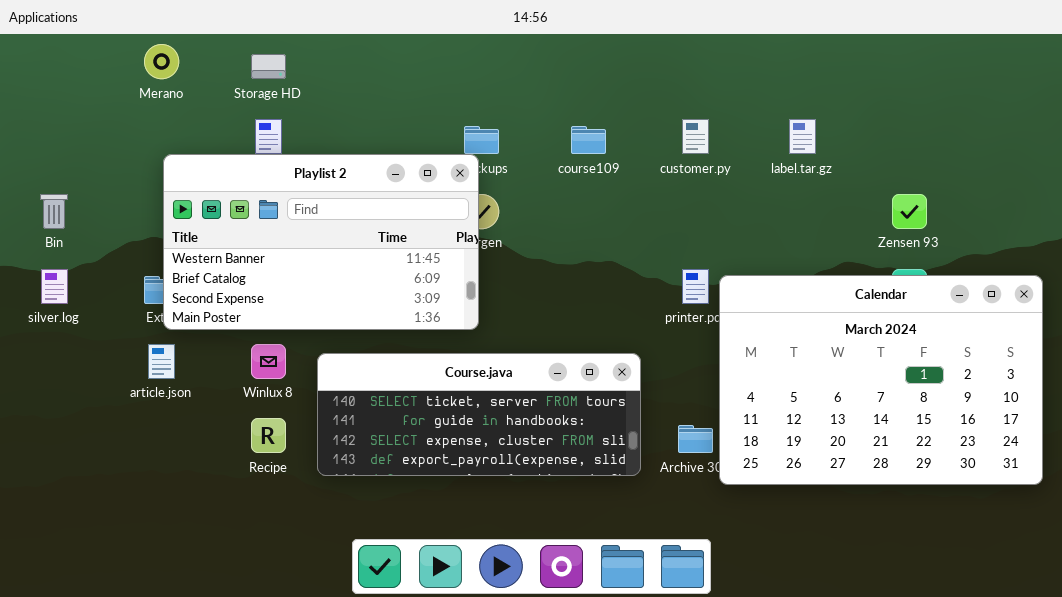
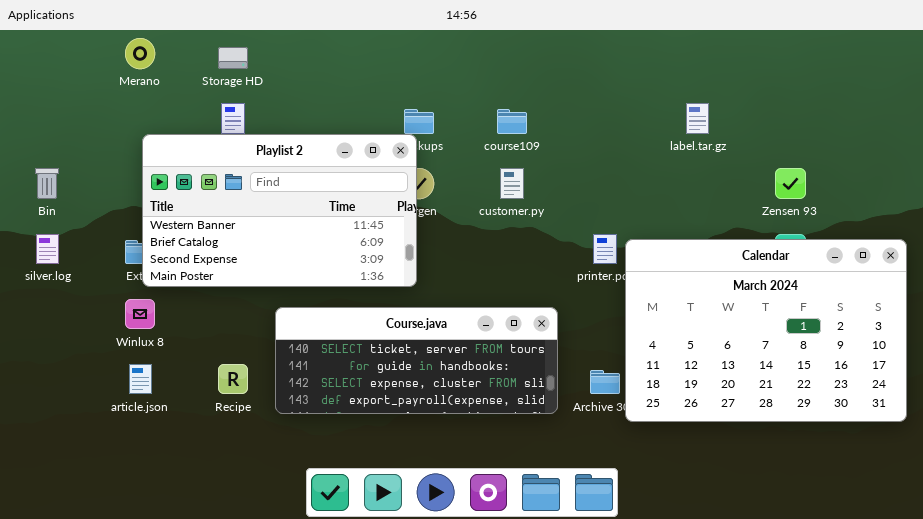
customer.py: [682,119,709,154] -> [500,168,524,199], moved
article.json: [148,344,175,379] -> [129,364,152,394], moved
Winlux 8: [251,344,286,379] -> [125,299,155,329], moved

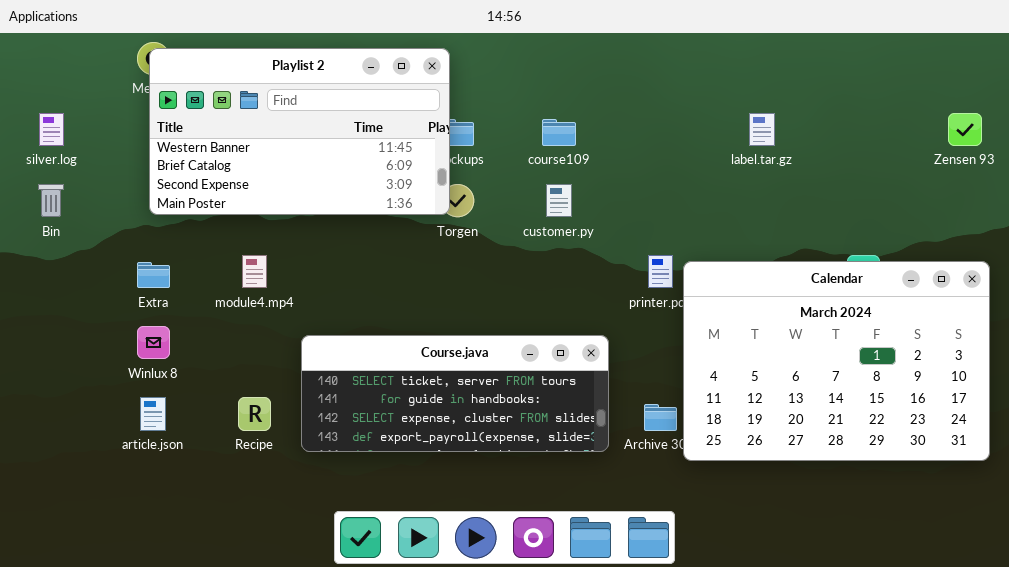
Playlist 2: [142,134,417,287] -> [149,48,450,215], moved
Zensen 93: [775,168,806,199] -> [948,113,982,146], moved
silver.log: [36,234,59,264] -> [39,113,64,146], moved

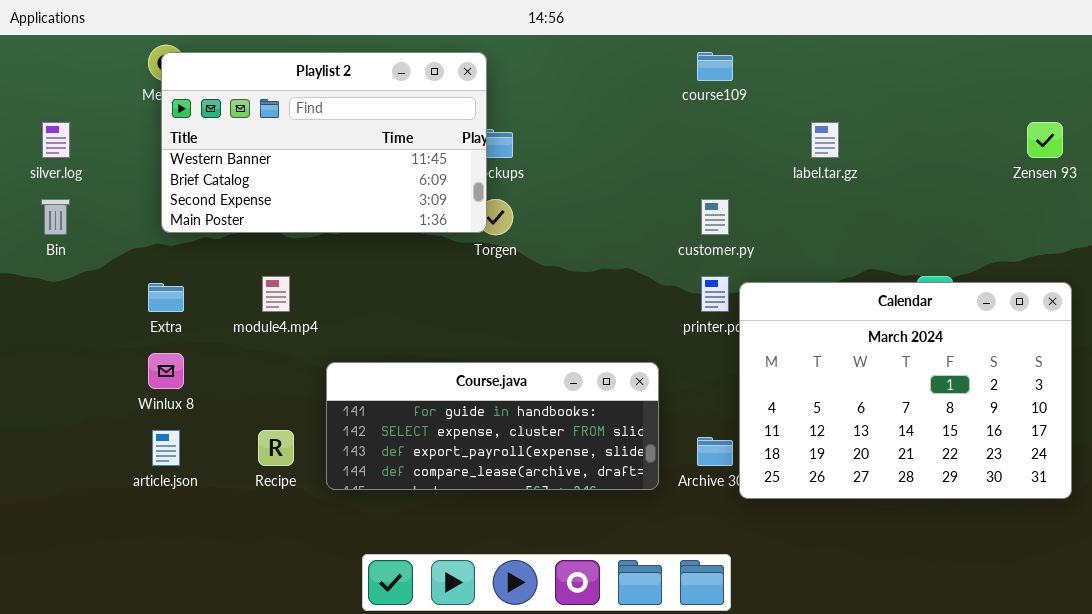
course109: [542,119,576,146] -> [697,52,733,81], moved
customer.py: [546,184,572,217] -> [701,199,729,235], moved
Course.java: [301,335,609,452] -> [326,362,659,490], scrolled down 1 row

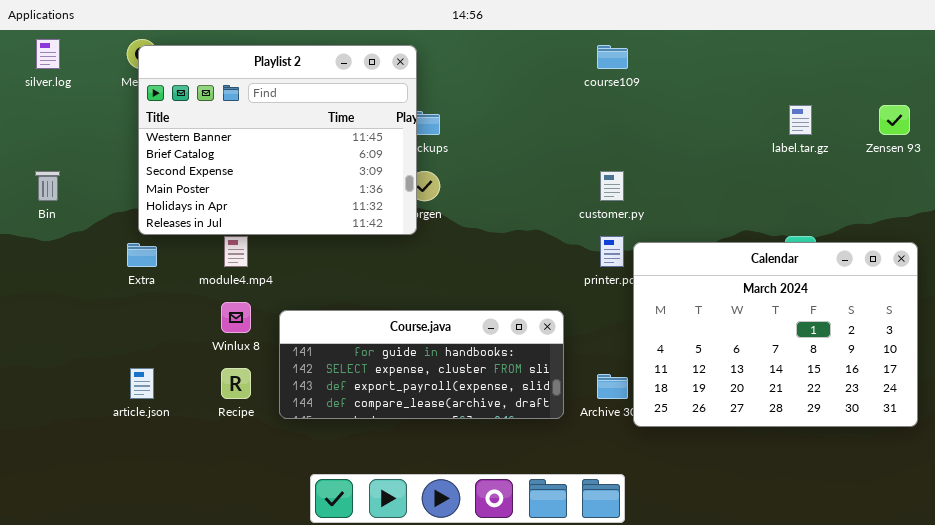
Playlist 2: [161,52,487,233] -> [138,45,417,235], resized
silver.log: [42,122,70,158] -> [36,39,60,69], moved
label.tar.gz: [811,122,839,158] -> [789,105,812,135], moved
Winlux 8: [148,353,184,389] -> [221,302,251,333], moved

